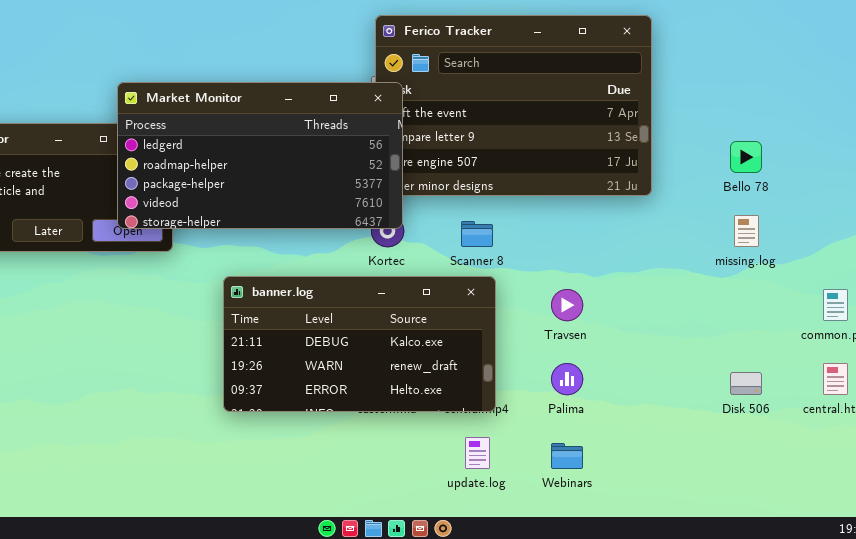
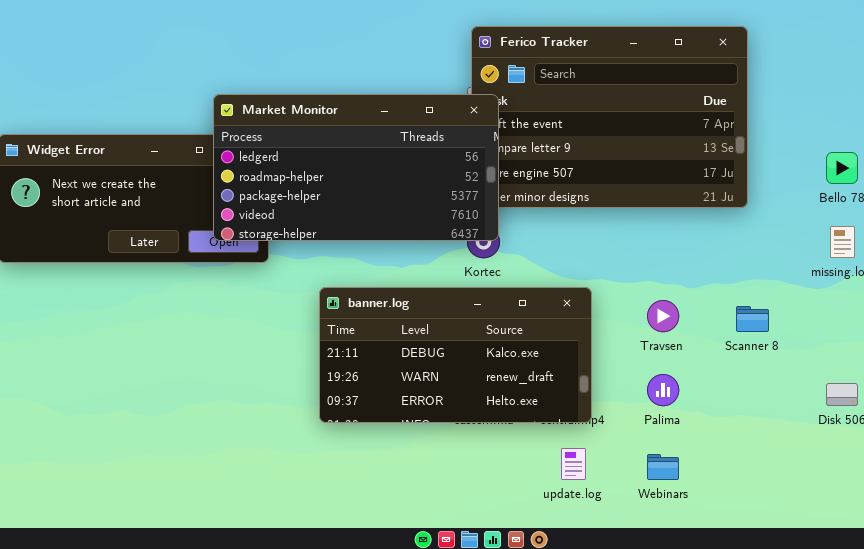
Scanner 8: [461,221,493,247] -> [736,306,769,332], moved

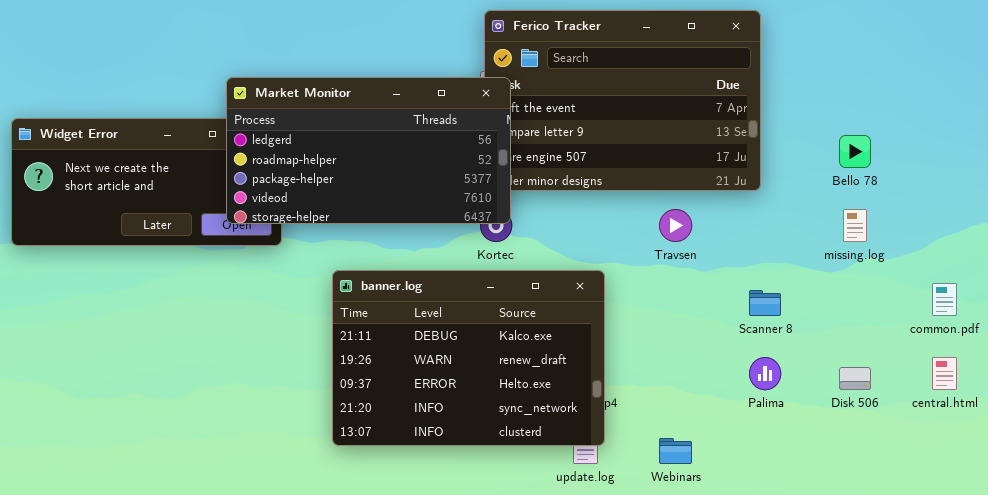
banner.log: [319,287,592,423] -> [332,270,605,446], resized
Travsen: [647,300,679,332] -> [659,209,692,242], moved
Palima: [647,374,679,406] -> [749,357,781,390], moved

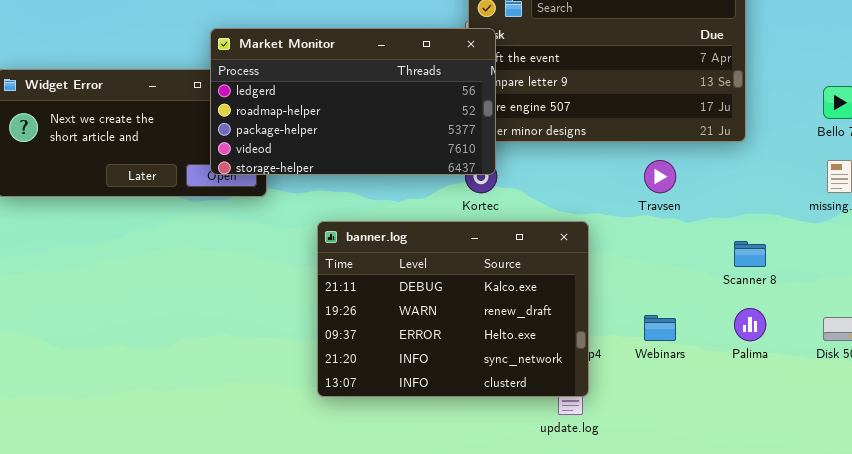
Webinars: [659,438,692,464] -> [644,315,676,341], moved

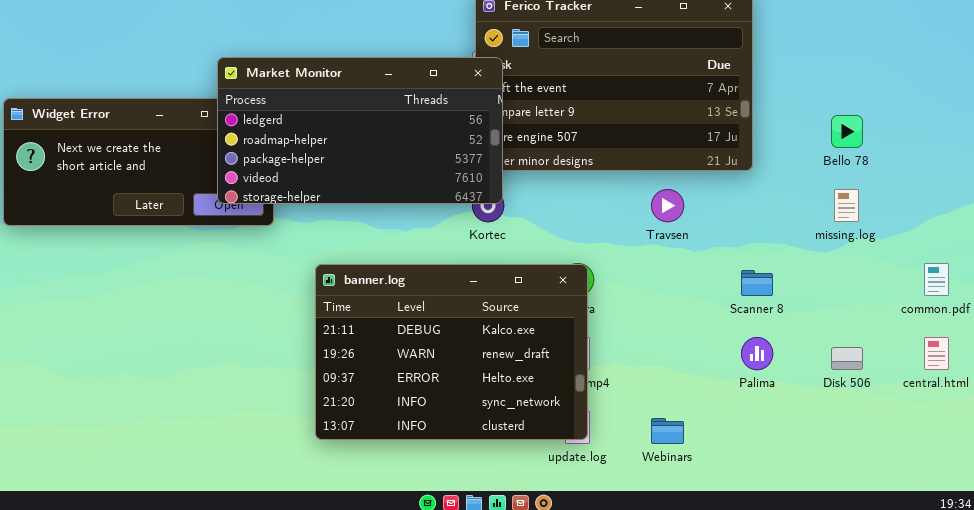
banner.log: [317,221,589,397] -> [315,264,588,440], moved
Webinars: [644,315,676,341] -> [651,418,684,444], moved

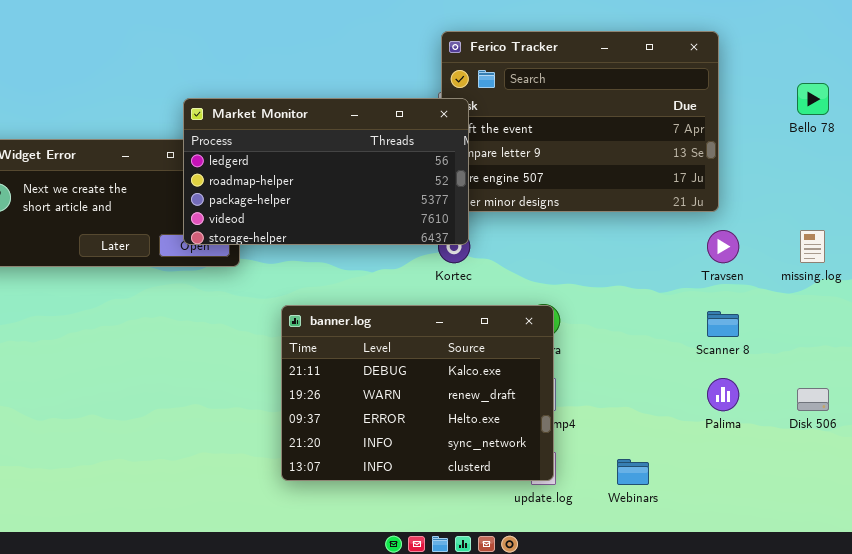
Bello 78: [831,115,863,148] -> [797,83,829,115], moved
Travsen: [651,189,684,222] -> [707,230,739,263], moved

